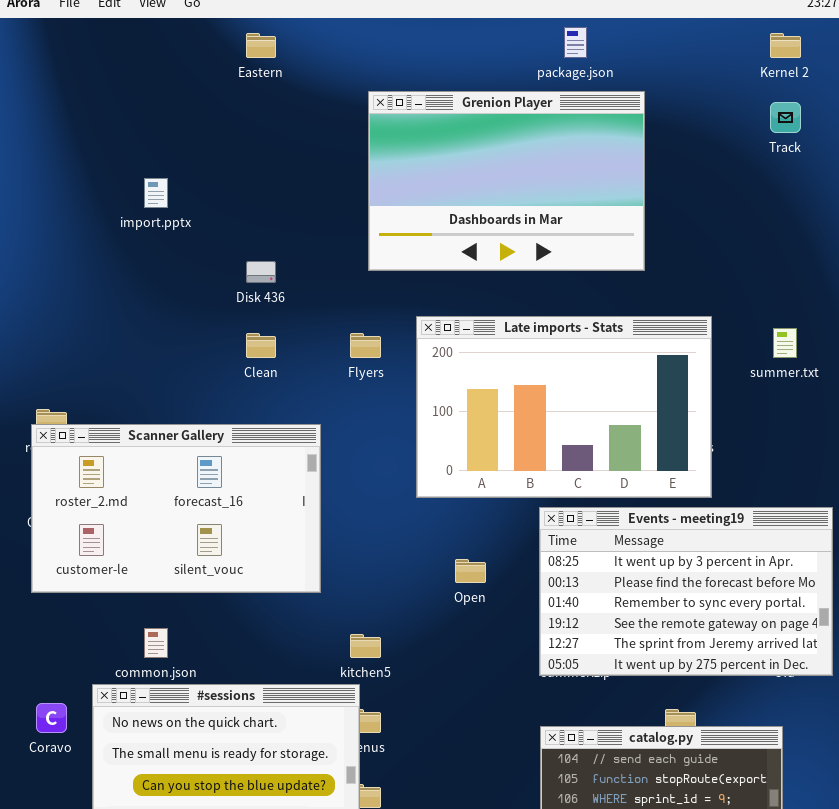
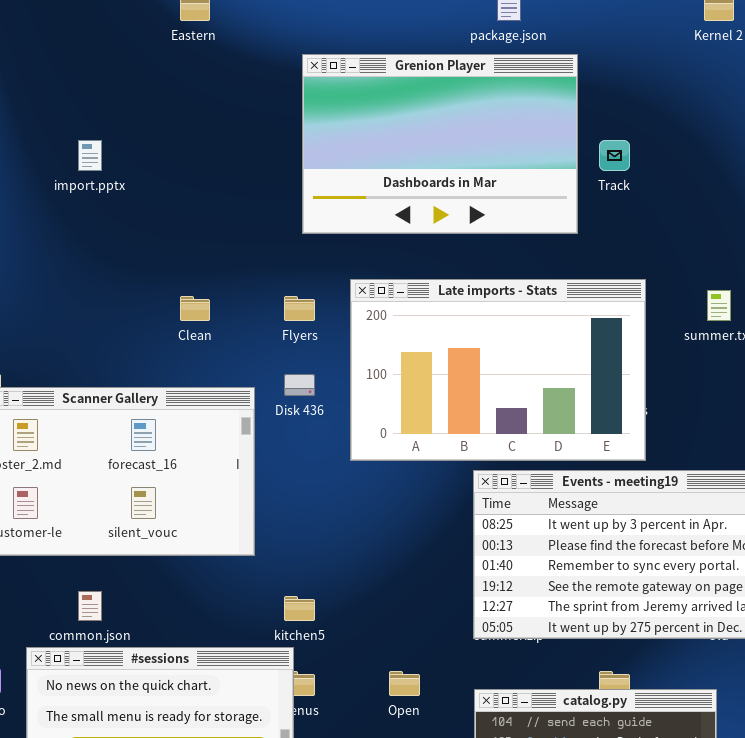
Track: [770,102,801,133] -> [599,140,630,171], moved
Disk 436: [246,261,276,283] -> [284,374,315,396], moved
Open: [455,559,486,583] -> [389,671,420,696], moved

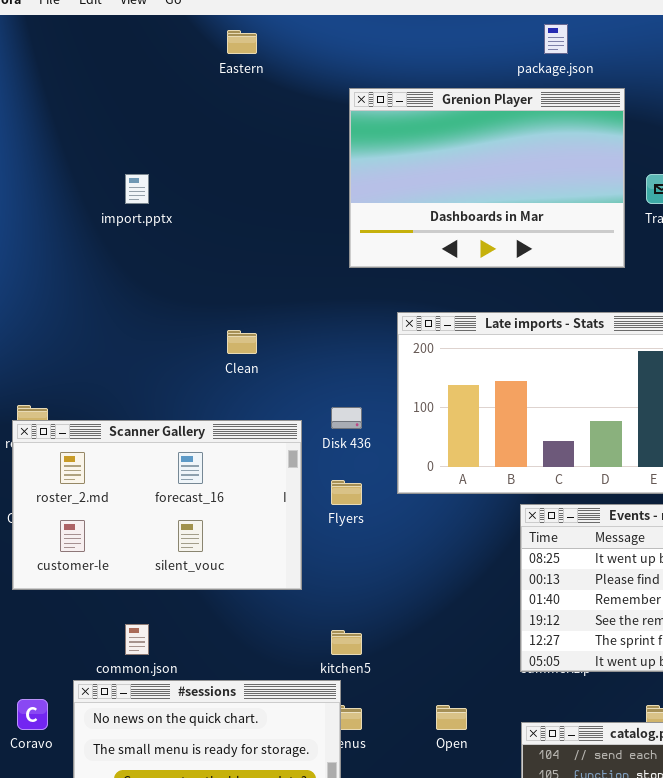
Flyers: [284,296,315,321] -> [331,480,362,505], moved

